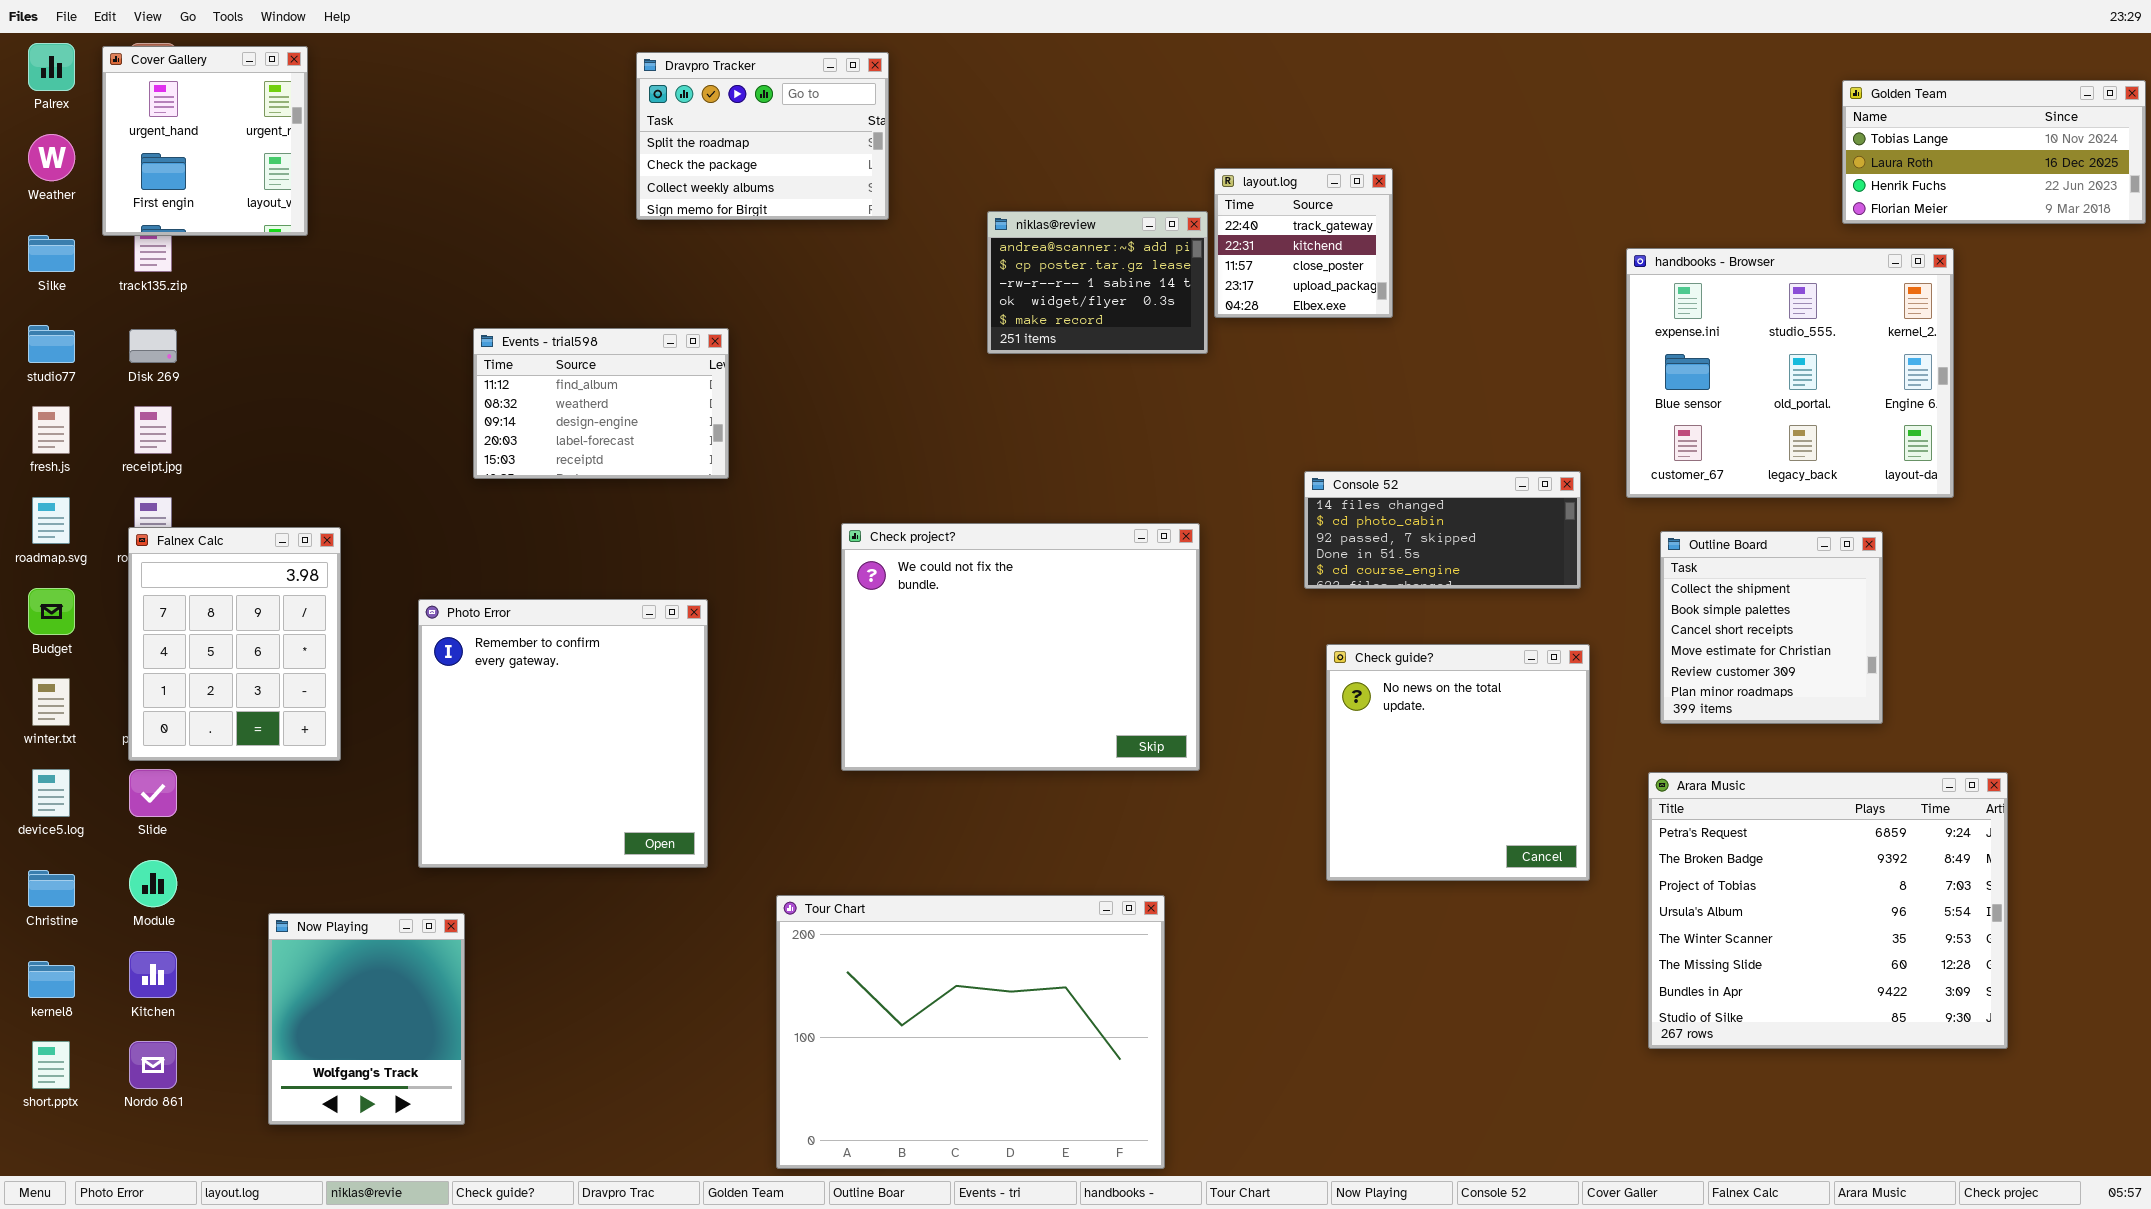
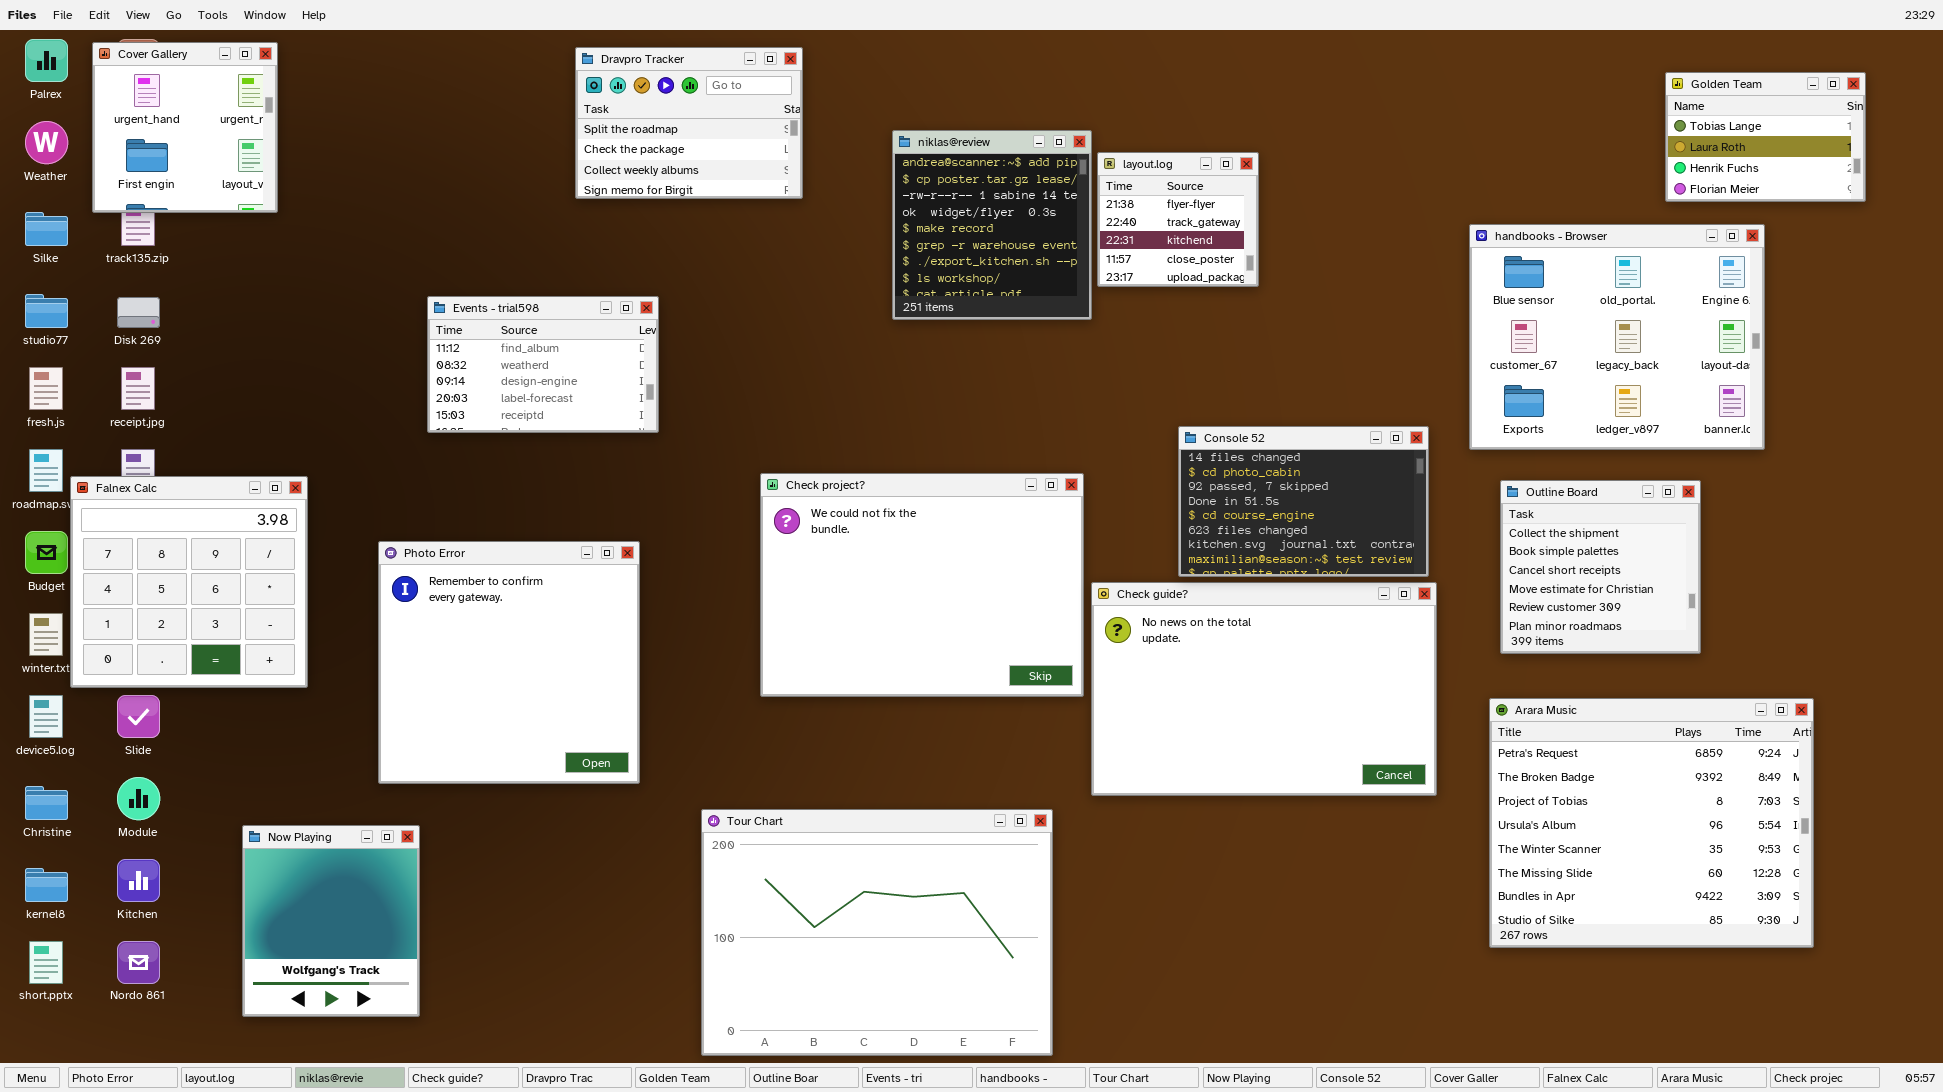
Golden Team: [1842,80,2146,224] -> [1665,72,1866,202], resized
layout.log: [1214,168,1393,318] -> [1097,152,1259,287], scrolled up 1 row
niklas@review: [987,211,1208,354] -> [892,130,1092,320], resized
handbooks - Browser: [1626,248,1954,498] -> [1469,224,1765,450], scrolled down 1 row
Console 52: [1304,471,1581,589] -> [1178,426,1429,577], resized
Falnex Calc: [128,527,341,761] -> [70,476,308,688], resized
Check guide?: [1326,644,1590,881] -> [1091,582,1437,796], resized

